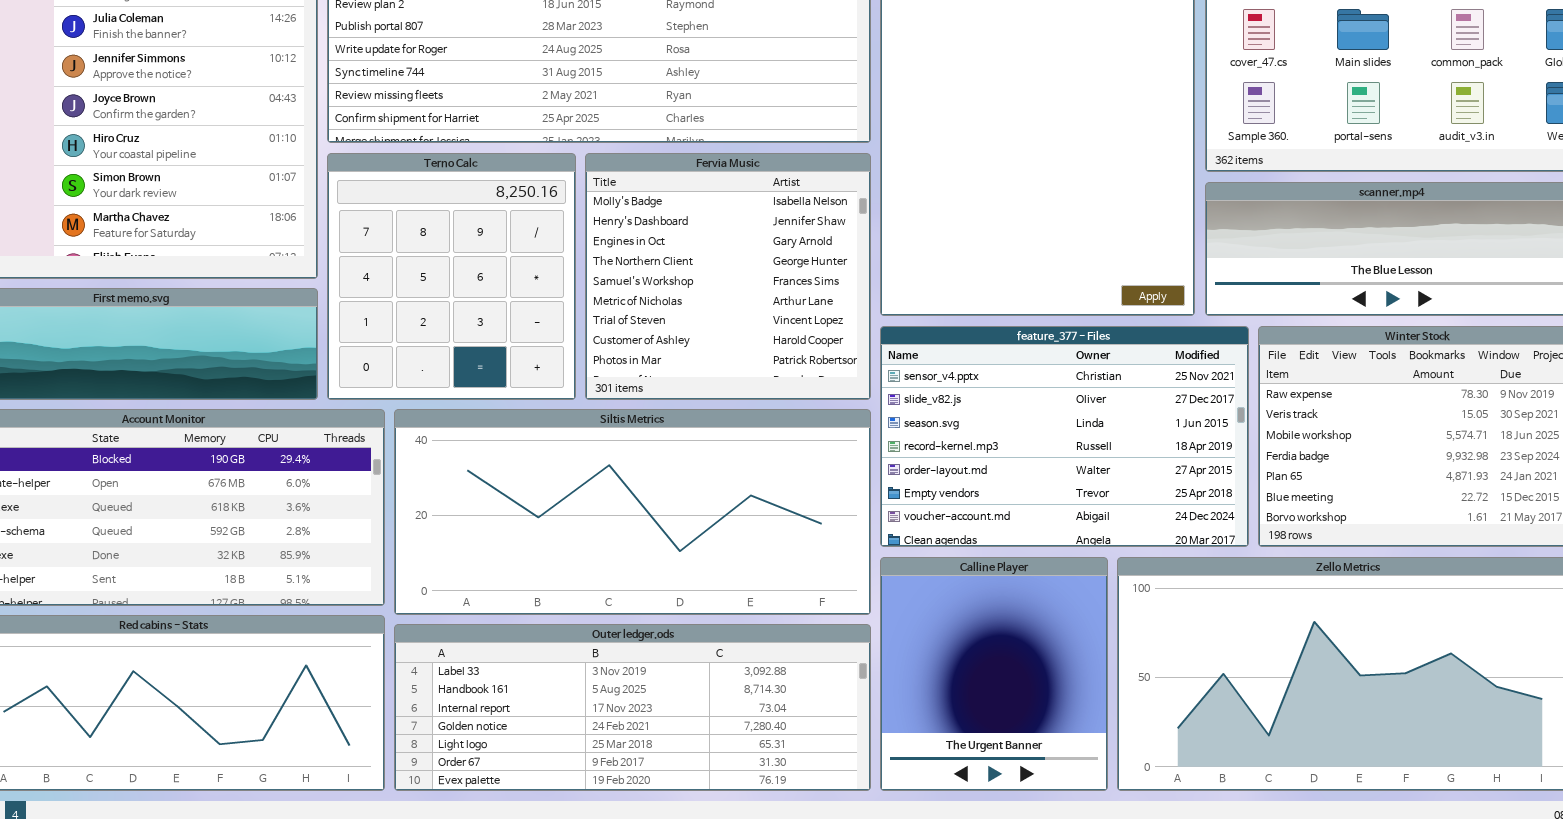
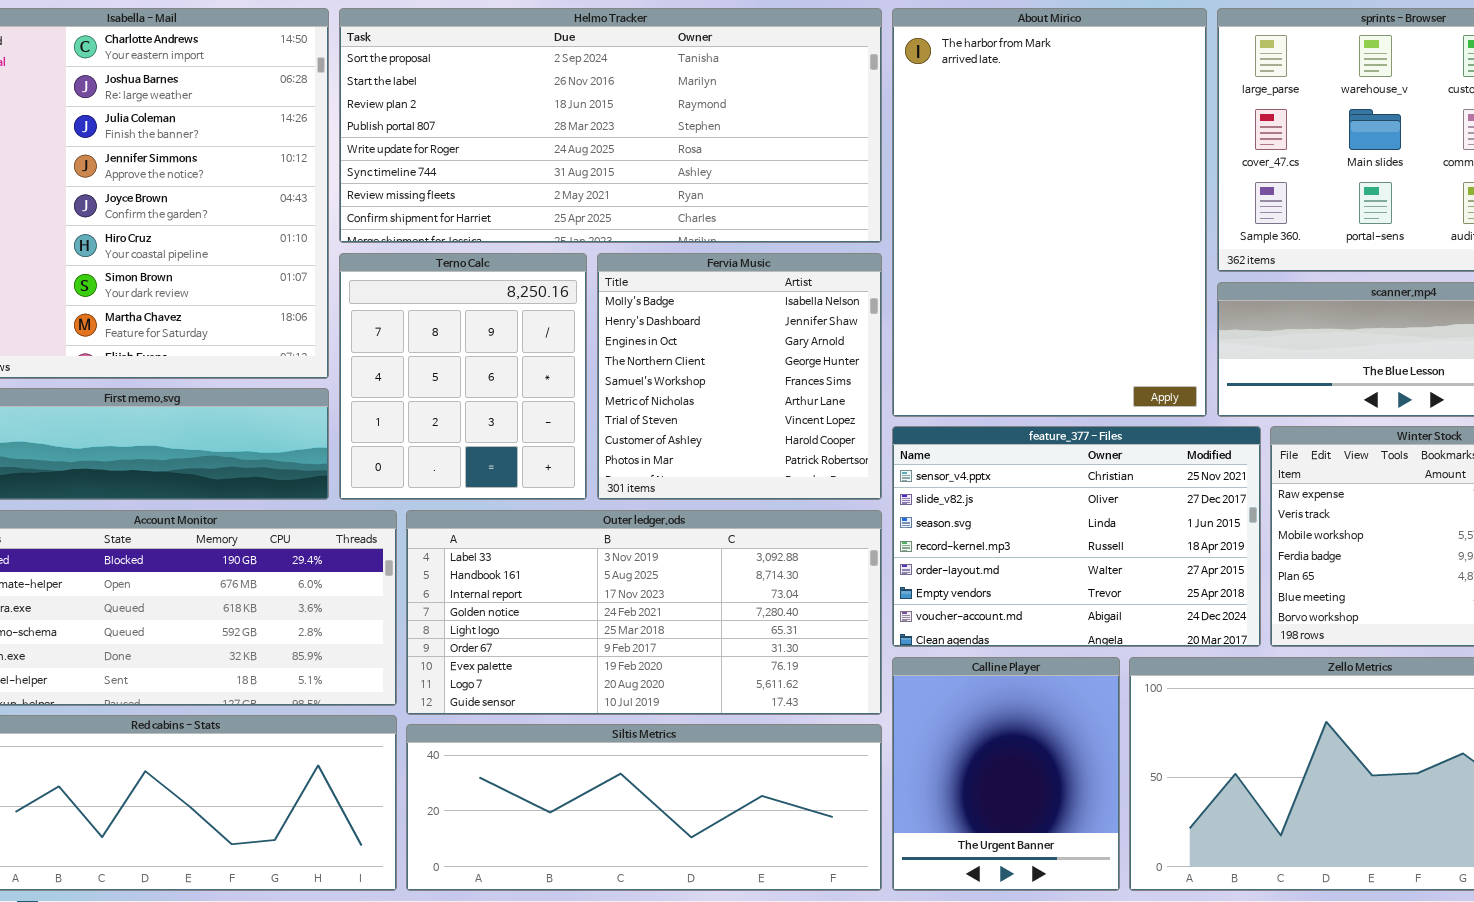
Siltis Metrics: [394,409,871,615] -> [406,724,882,891], moved, resized
Outer ledger.ods: [394,624,871,791] -> [406,510,882,715], moved, resized

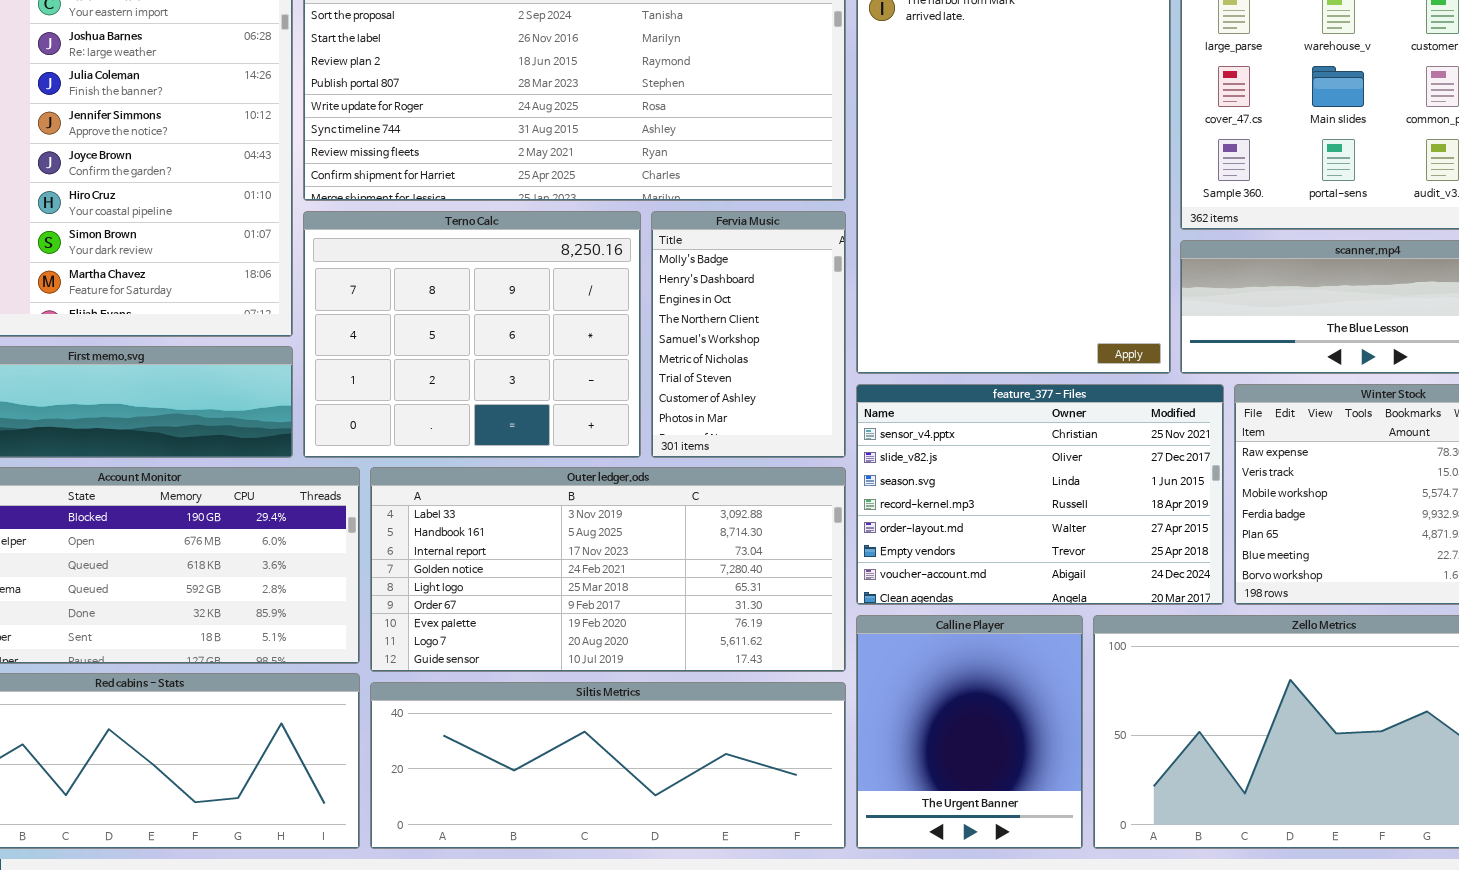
Terno Calc: [339,253,587,500] -> [303,211,641,458], resized
Fervia Music: [597,253,882,500] -> [651,211,846,458], resized

